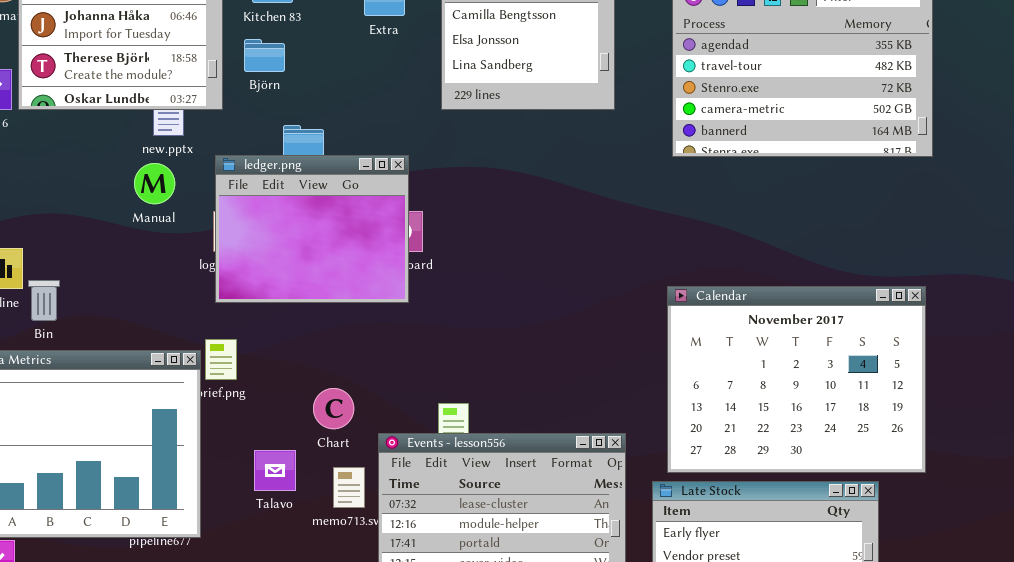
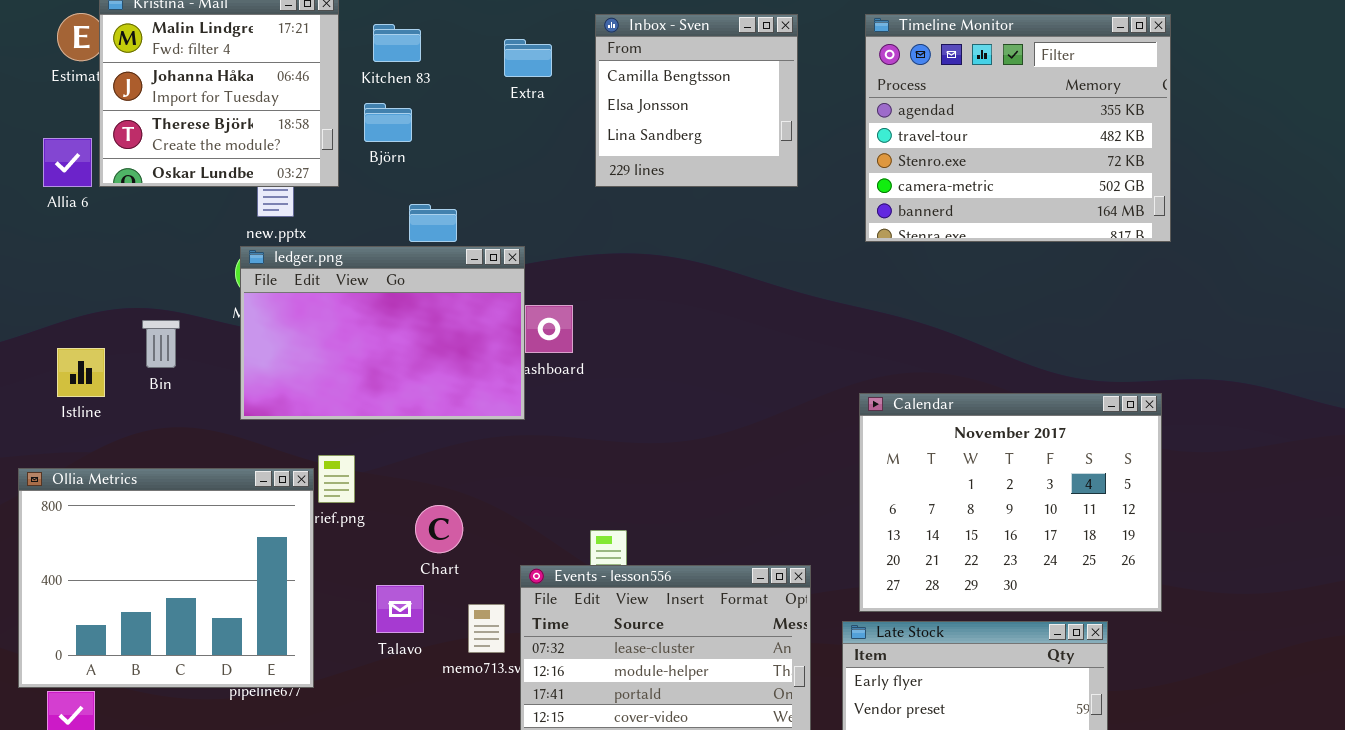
ledger.png: [215,155,409,303] -> [240,246,525,420], moved, resized
Bin: [28,280,60,321] -> [142,320,180,368], moved
Chart: [313,388,354,429] -> [415,505,463,553], moved

